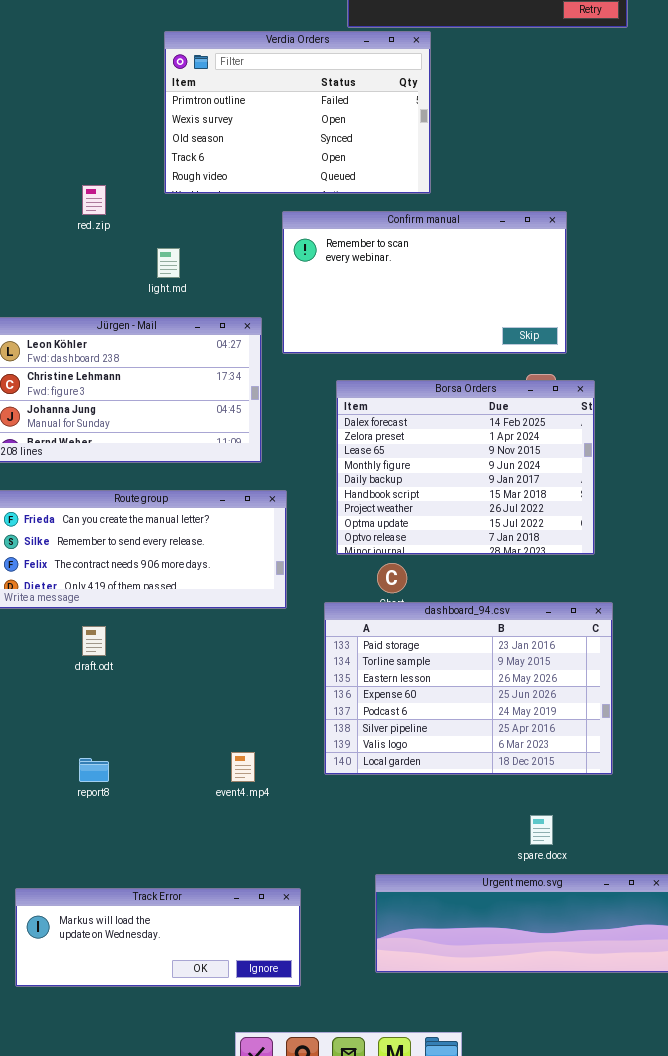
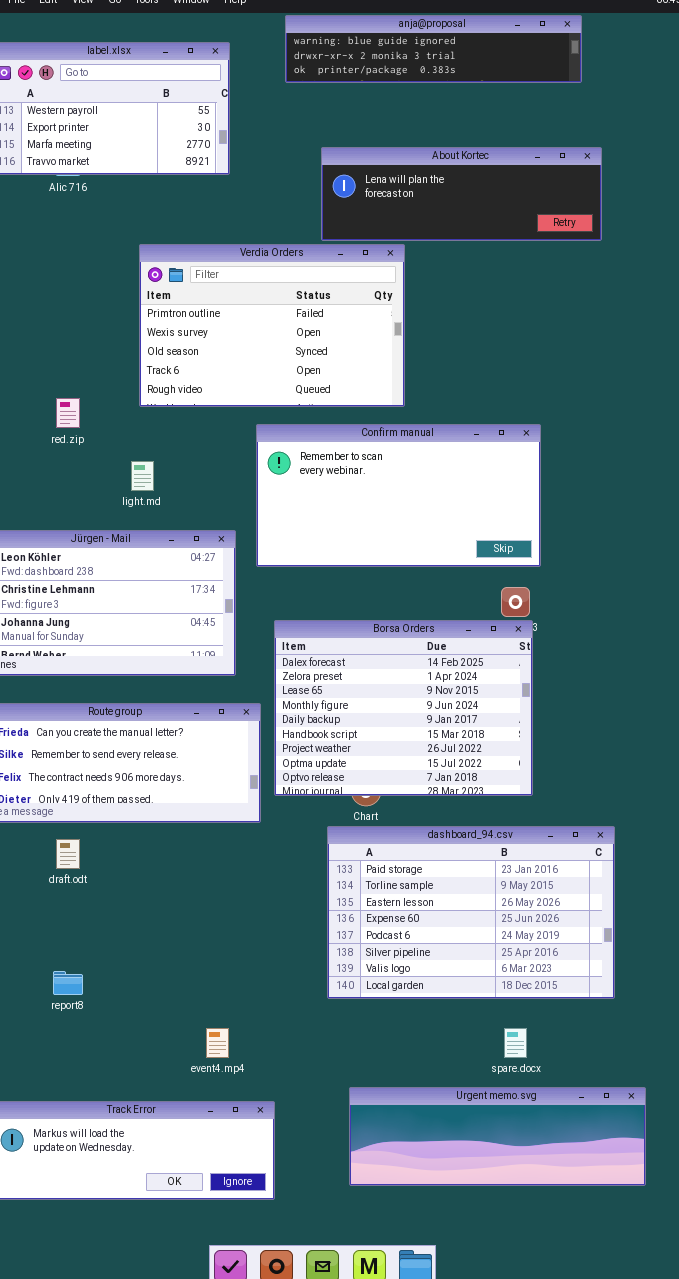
Borsa Orders: [336,380,595,555] -> [274,620,533,796], moved
dashboard_94.csv: [324,602,613,775] -> [327,826,615,999], moved
event4.mp4: [231,752,255,782] -> [206,1028,229,1058], moved

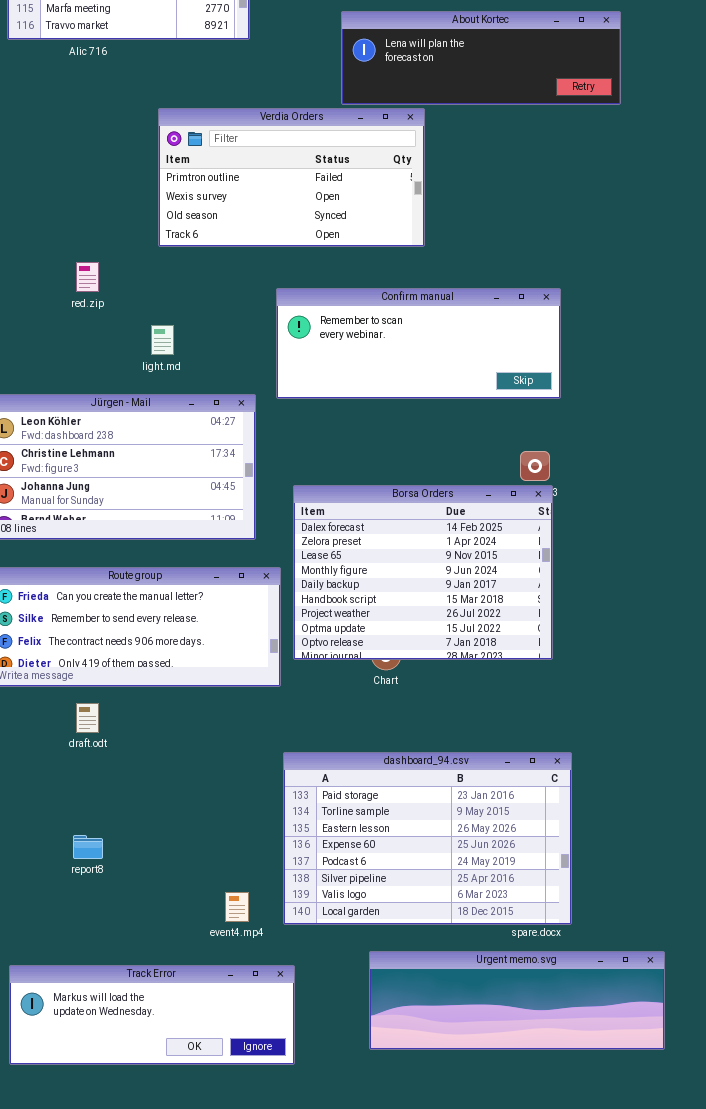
Verdia Orders: [139,244,405,407] -> [158,108,425,247], resized
Confirm manual: [256,424,541,567] -> [276,288,561,399], resized
dashboard_94.csv: [327,826,615,999] -> [283,752,572,925], moved

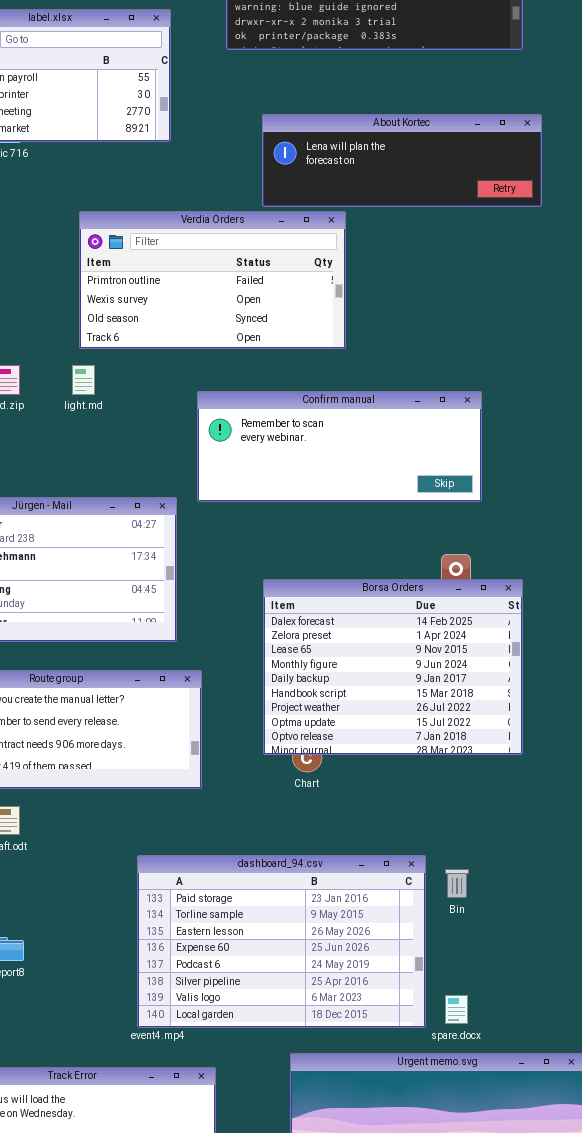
light.md: [151,325,174,355] -> [72,365,95,395], moved
Borsa Orders: [293,485,553,660] -> [263,579,523,755], moved
dashboard_94.csv: [283,752,572,925] -> [137,855,426,1028], moved

